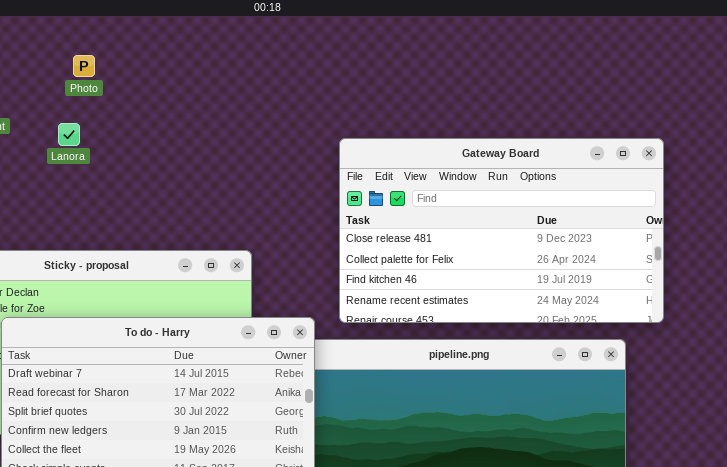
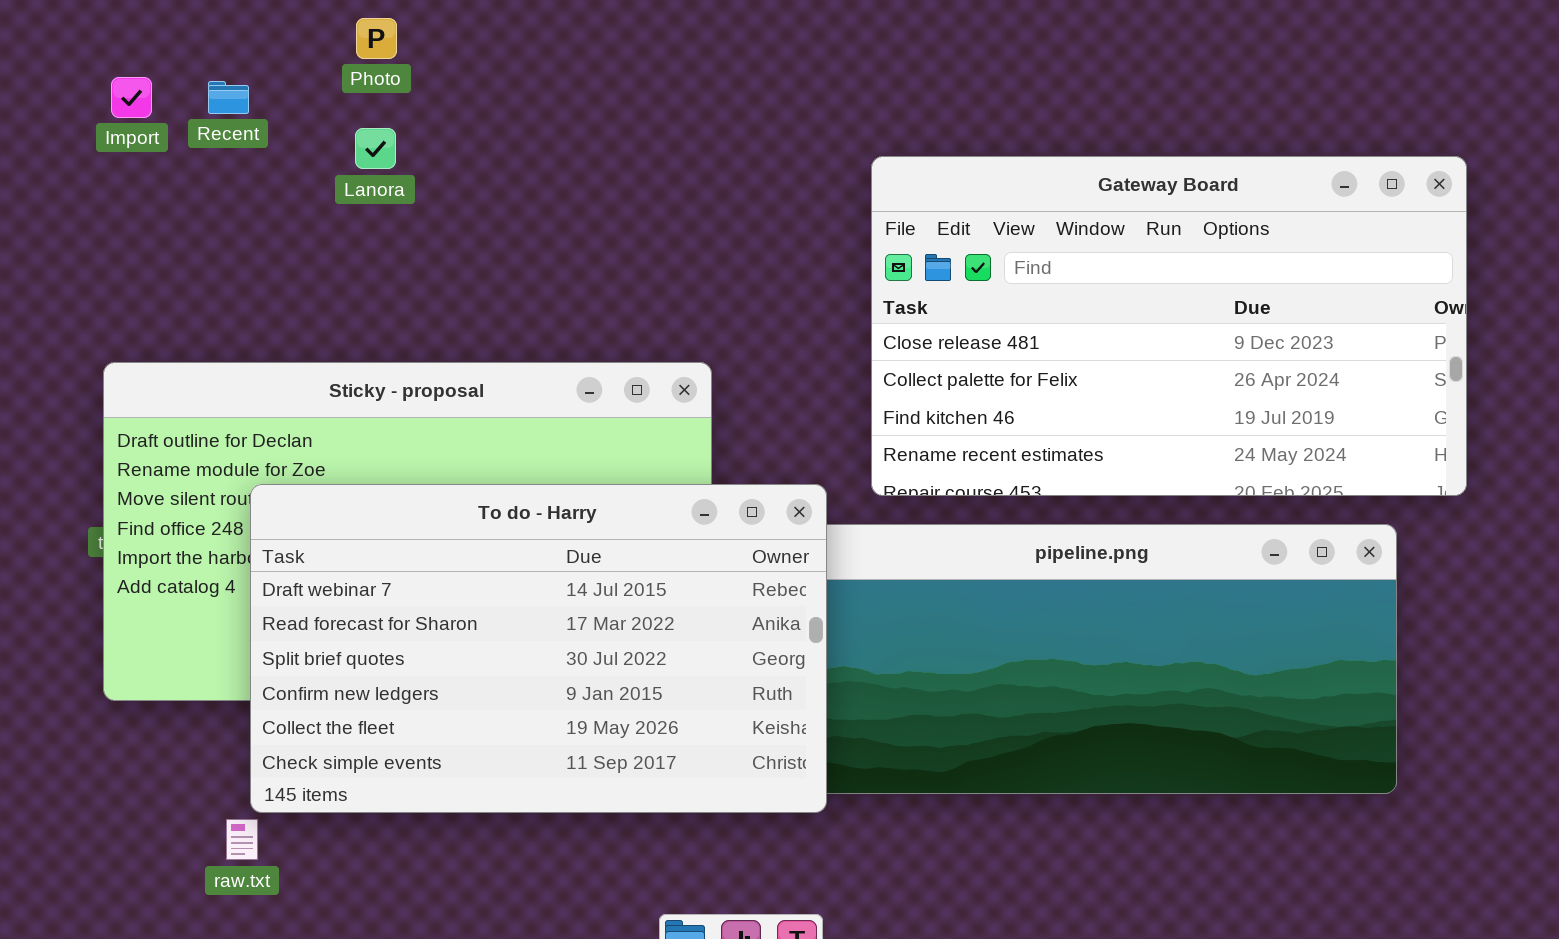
Photo: [73,55,95,77] -> [356,18,397,59], moved

